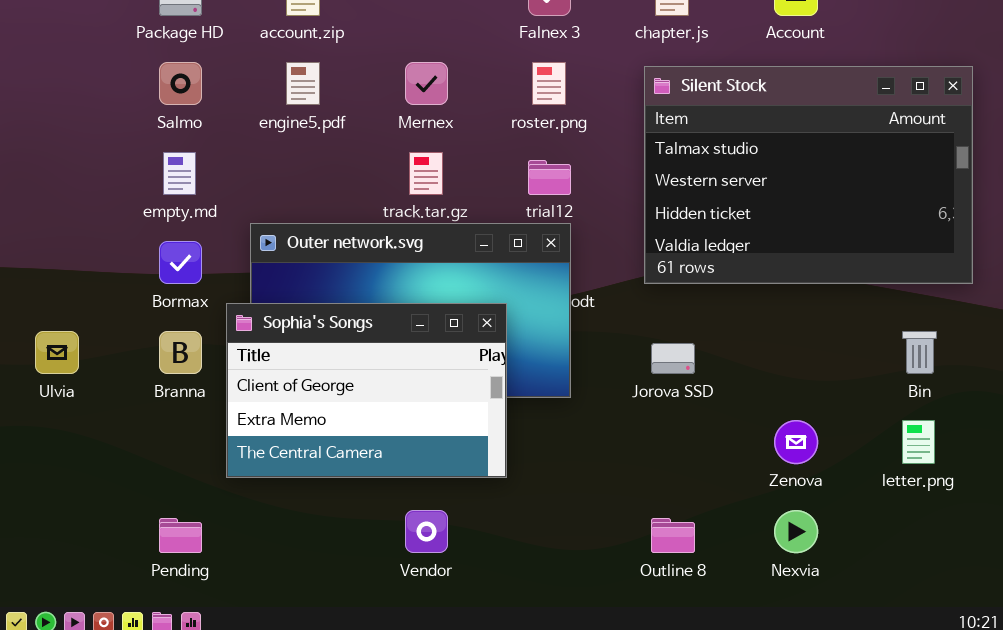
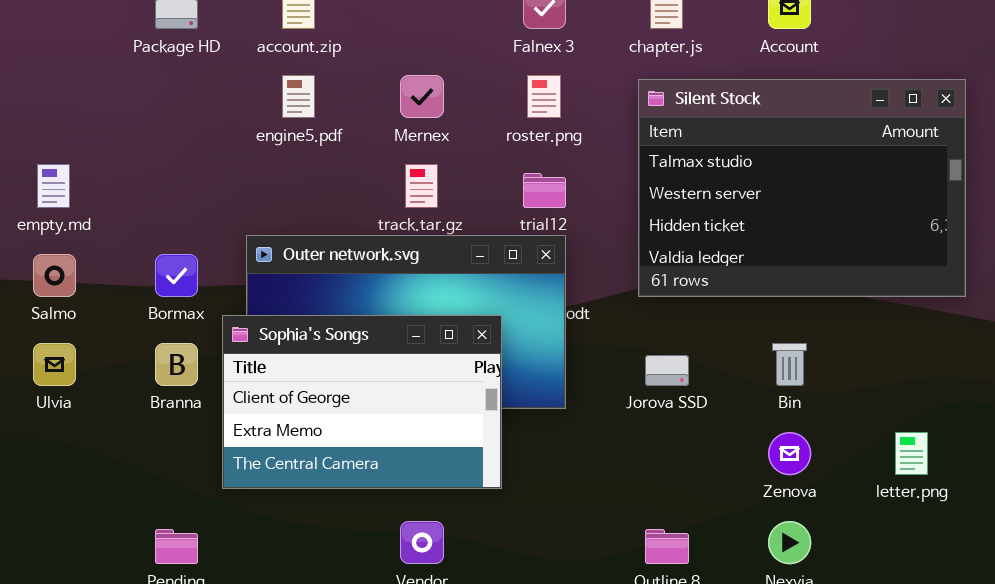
Salmo: [159,62,202,105] -> [33,254,76,297], moved
empty.md: [163,152,196,195] -> [37,164,70,208], moved
Bin: [902,331,937,374] -> [772,343,807,386], moved

